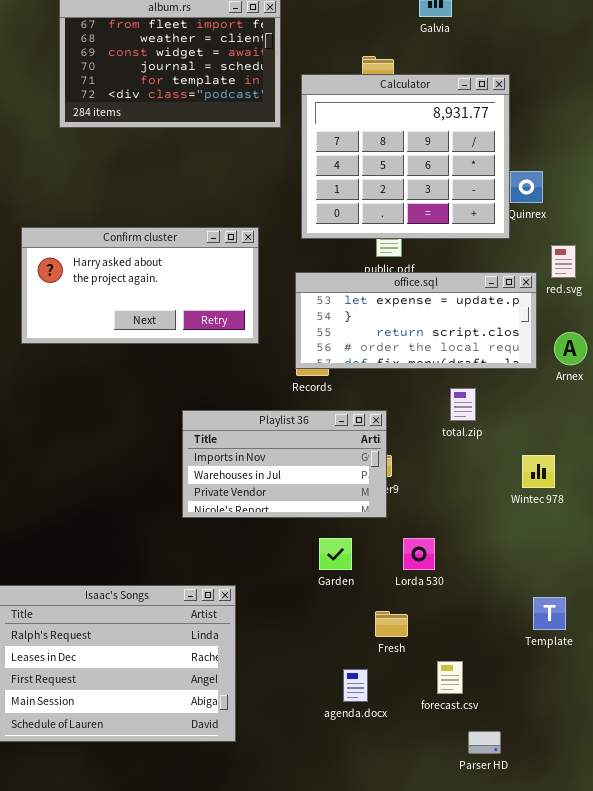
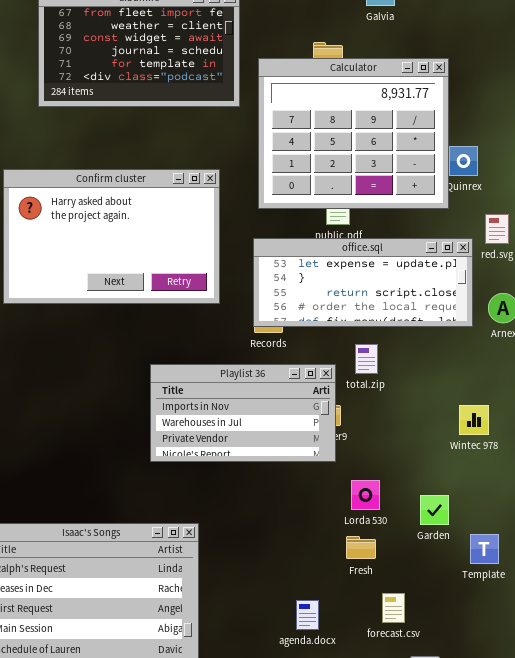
Confirm cluster: [21,227,259,344] -> [3,169,220,304], resized
total.zip: [450,388,476,421] -> [355,344,378,374], moved
Garden: [319,538,352,570] -> [420,495,449,525], moved
Fresh: [375,611,408,637] -> [346,536,376,559], moved

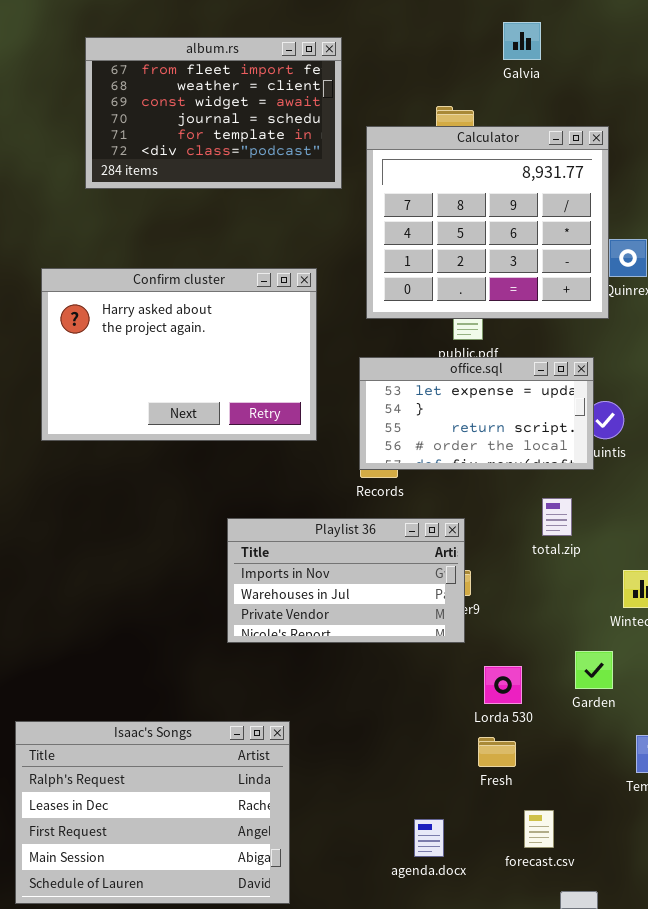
office.sql: [253,238,473,327] -> [359,357,594,470], resized
total.zip: [355,344,378,374] -> [542,498,572,536], moved
Garden: [420,495,449,525] -> [575,651,613,689], moved

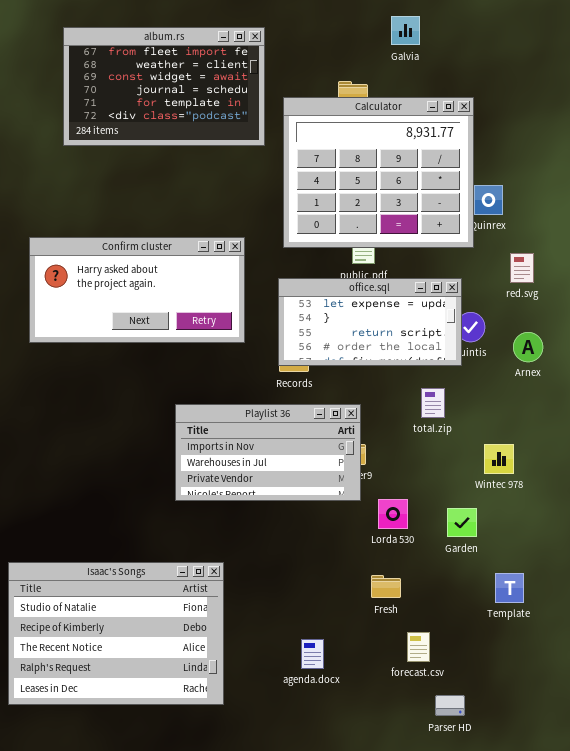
Confirm cluster: [41,268,317,441] -> [29,237,245,343], resized
Lorda 530: [484,666,522,704] -> [378,499,408,529], moved
Isaac's Songs: [15,721,290,904] -> [8,562,224,705], scrolled up 3 rows
agenda.docx: [414,819,444,857] -> [301,639,324,669], moved

